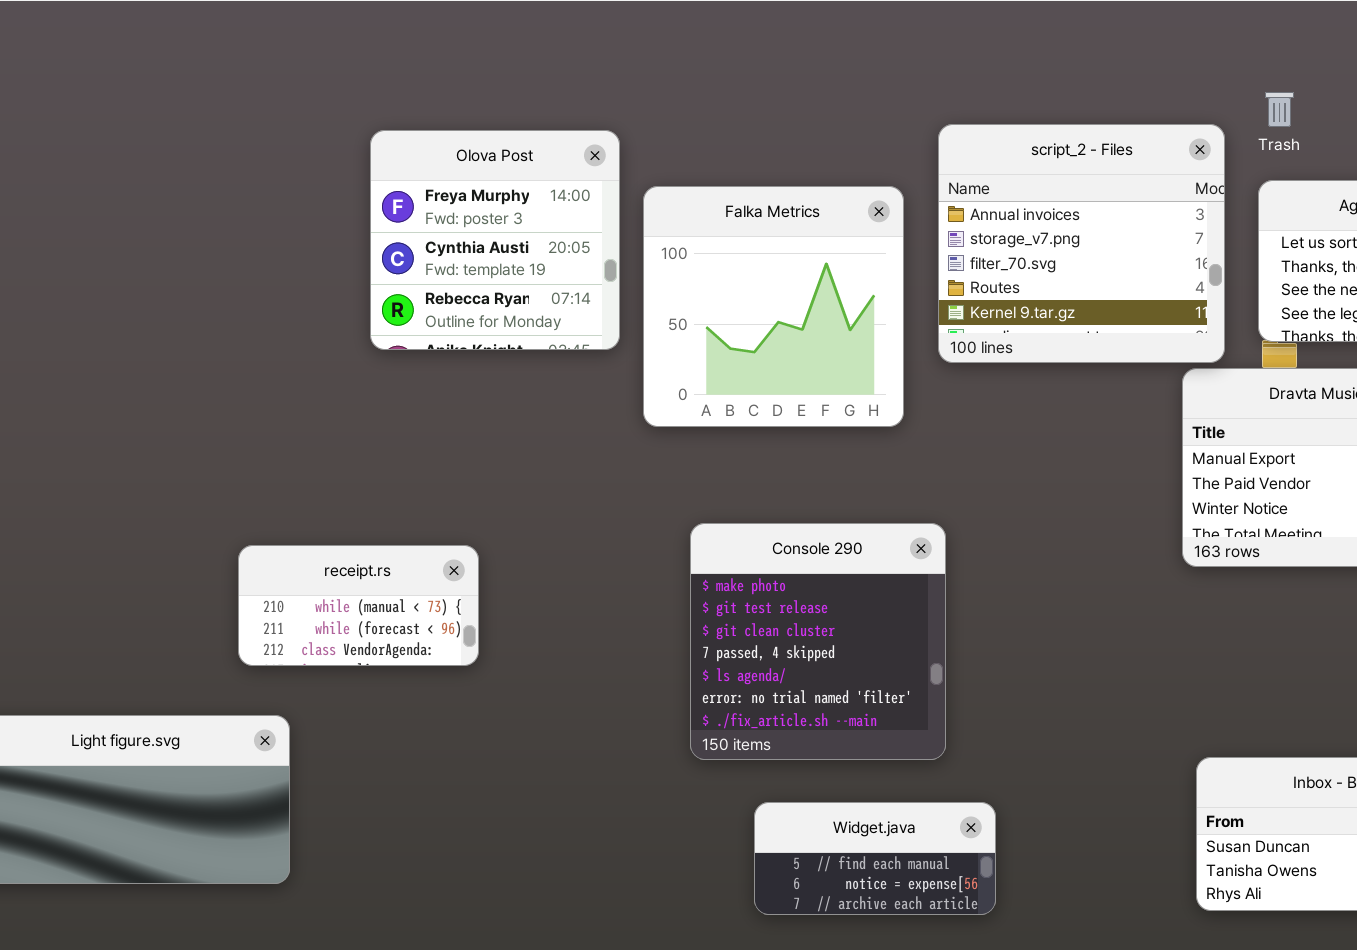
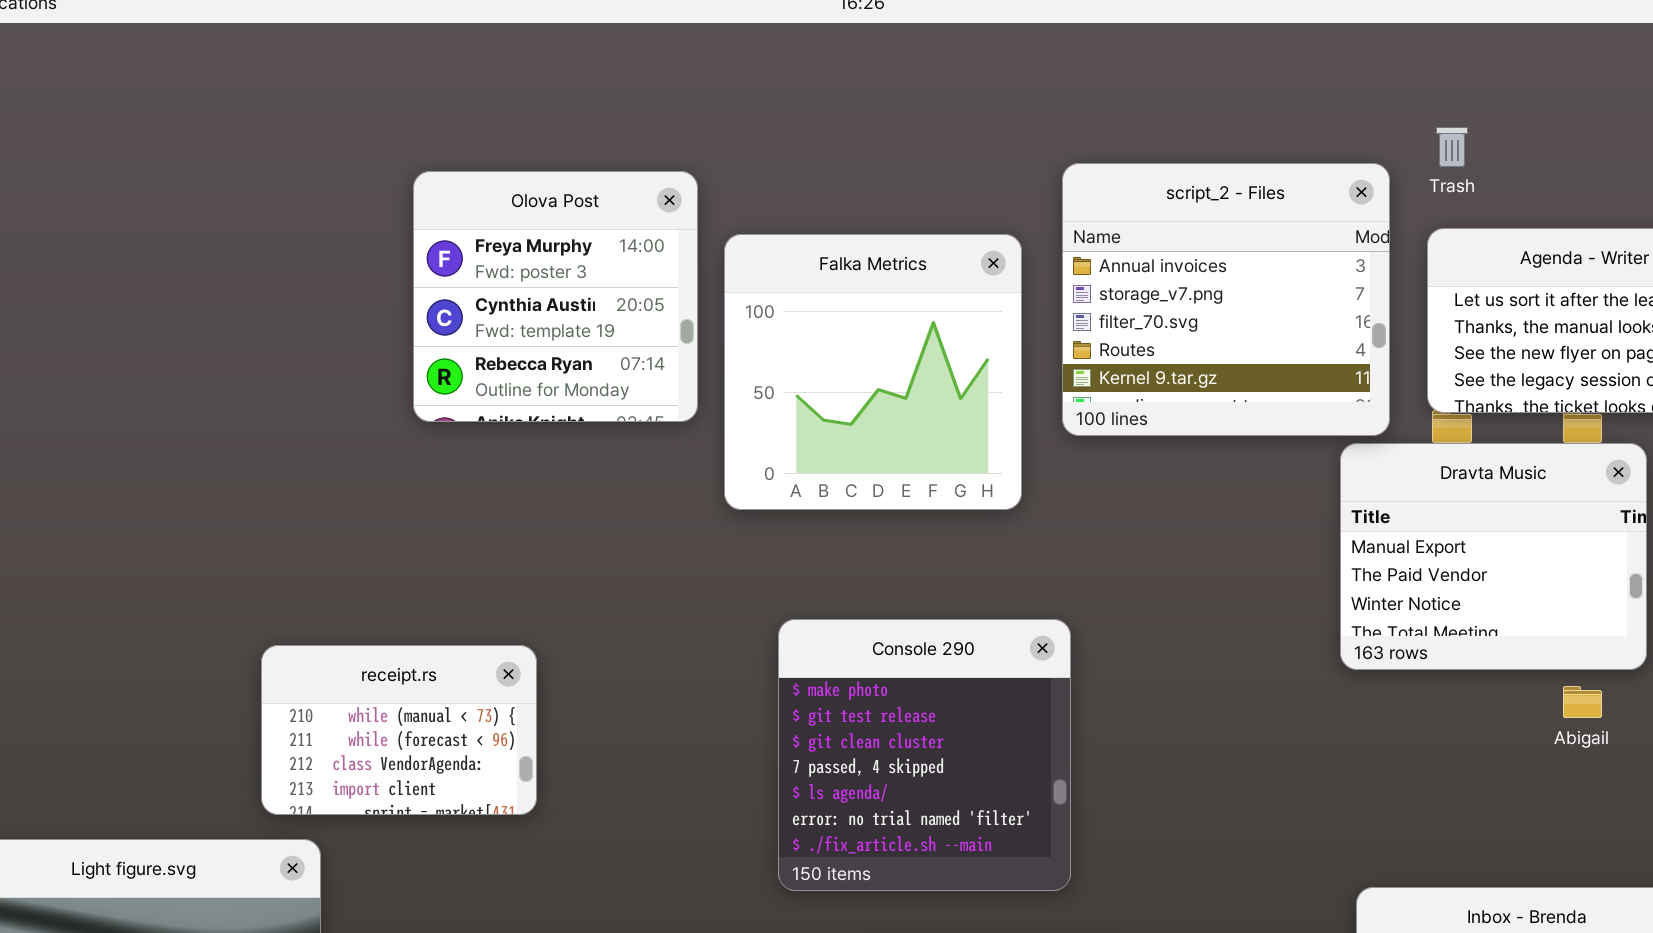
receipt.rs: [238,545,479,666] -> [261,645,537,815], resized

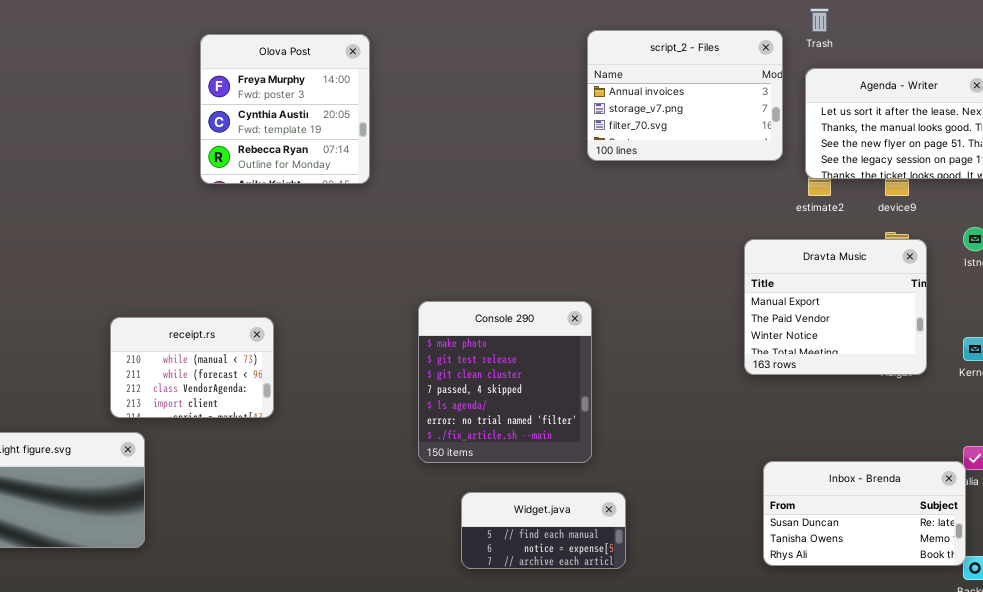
script_2 - Files: [1062,163,1390,436] -> [587,30,783,161], resized
Falka Metrics: [724,234,1022,510] -> none, closed
Dravta Music: [1340,443,1647,670] -> [744,239,927,375], moved

